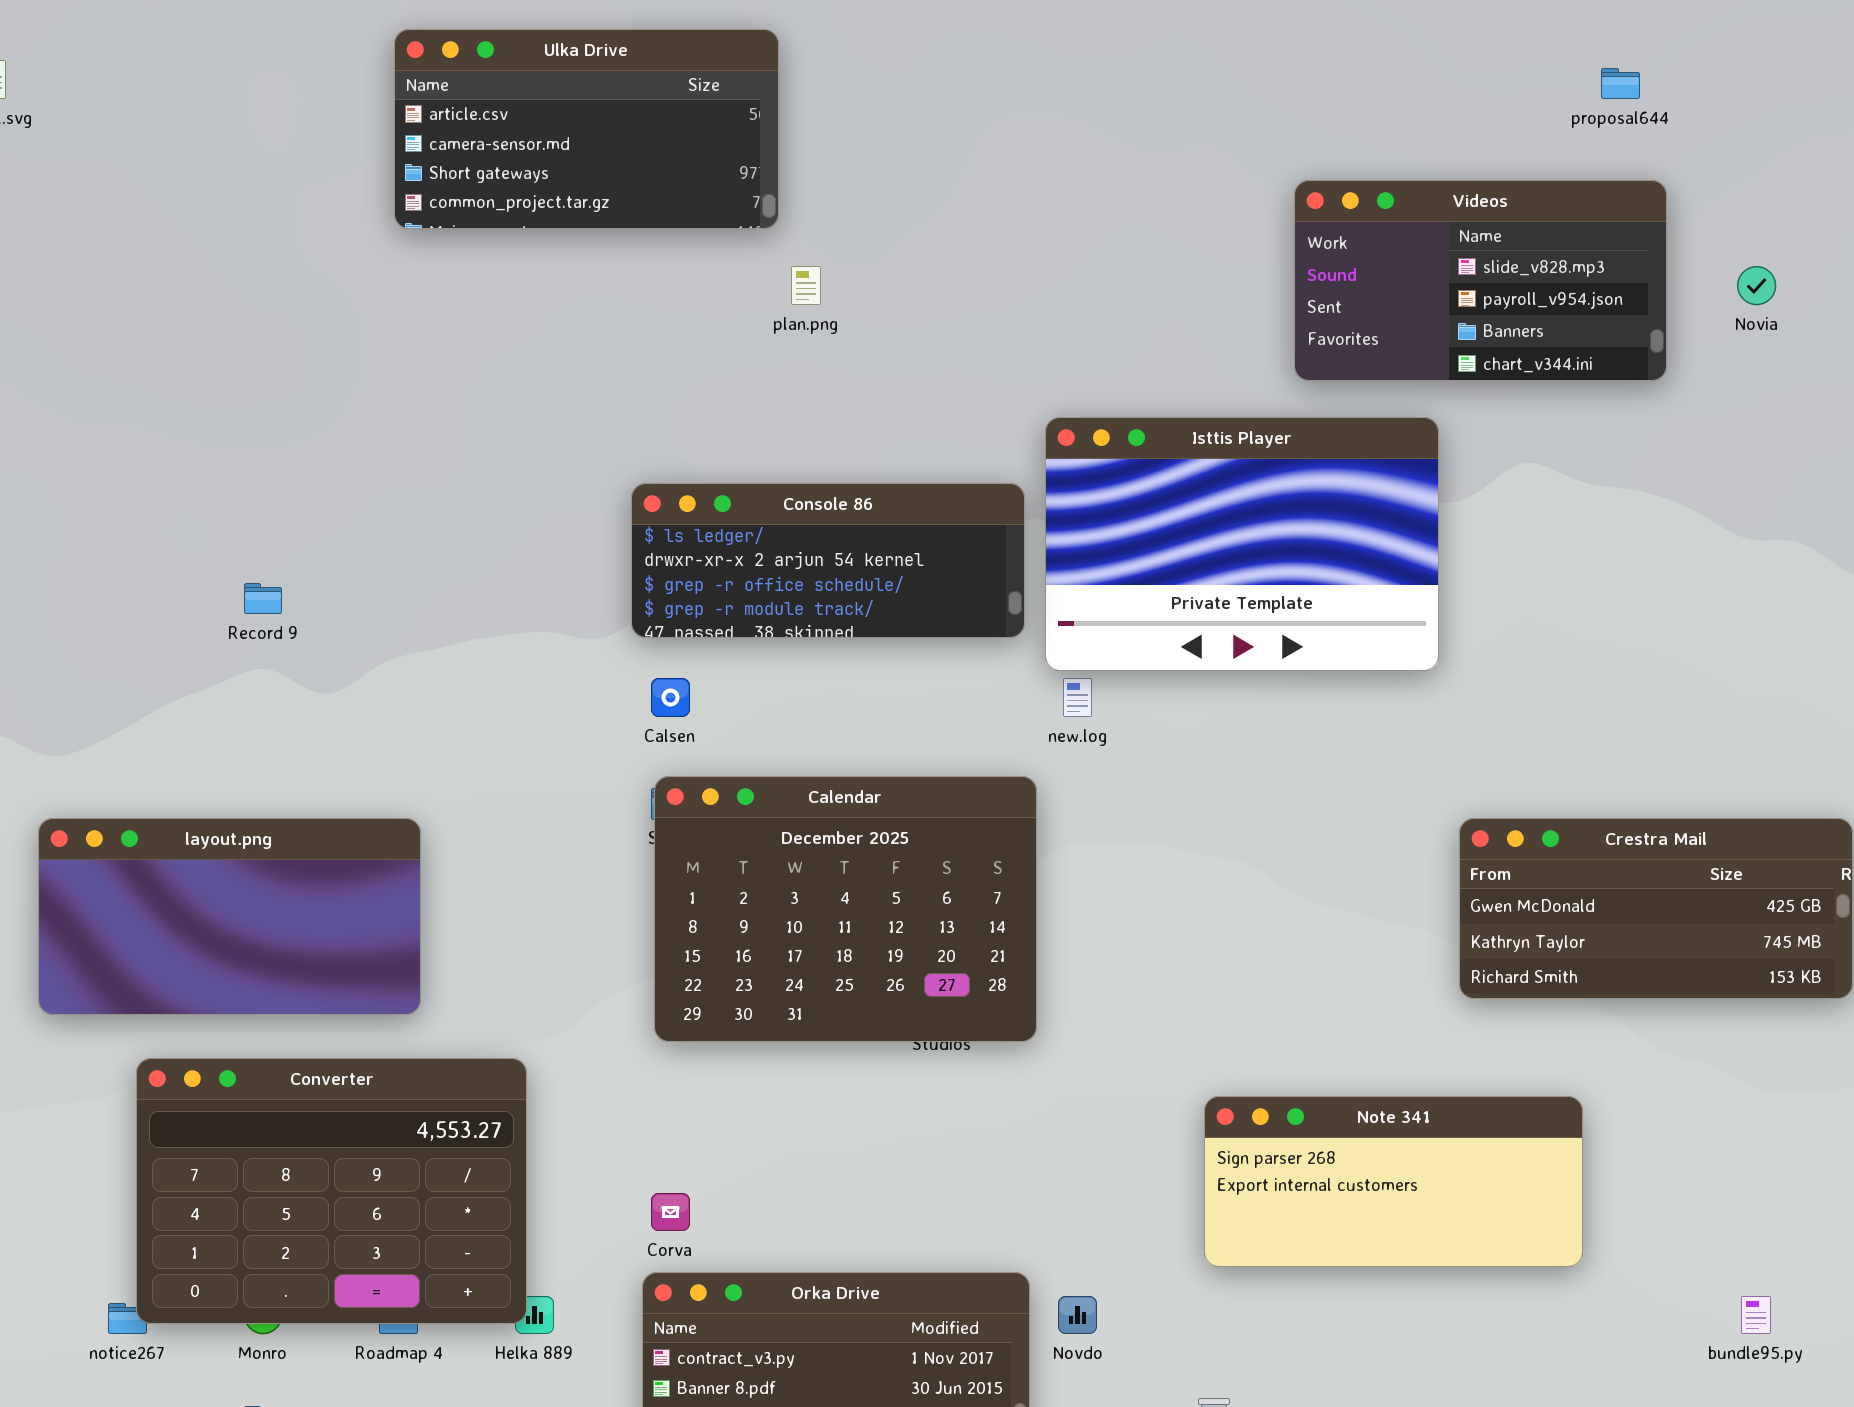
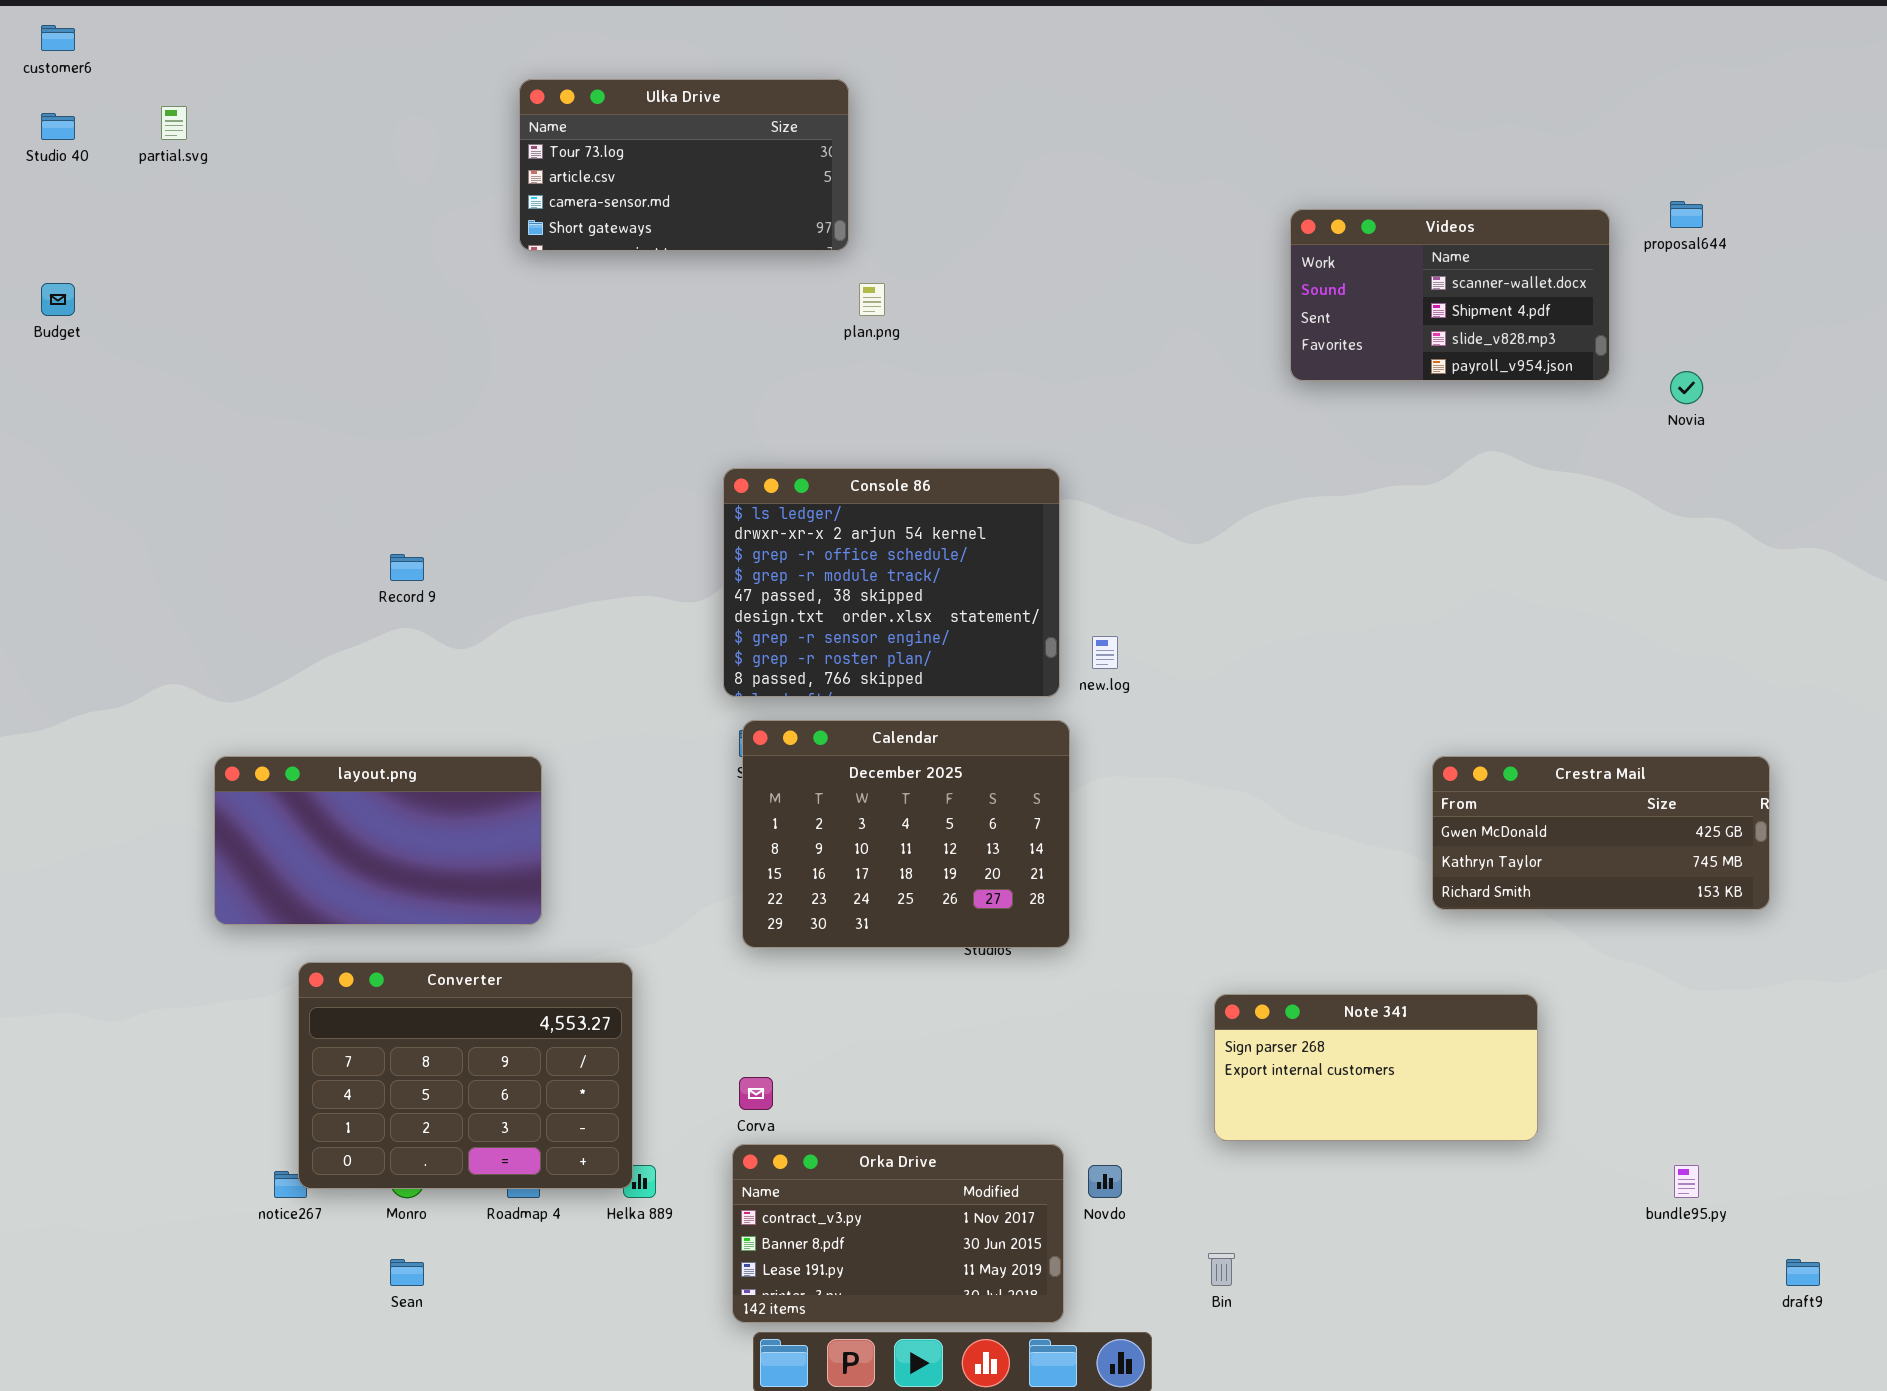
Ulka Drive: [394,29,779,229] -> [519,79,849,251], scrolled up 1 row
proposal644: [1601,68,1640,99] -> [1670,201,1703,228], moved
Videos: [1294,180,1667,381] -> [1290,209,1610,381], scrolled up 2 rows
Novia: [1737,266,1776,305] -> [1670,371,1703,404], moved
Isttis Player: [1045,417,1439,671] -> none, closed
Console 86: [631,483,1025,638] -> [723,468,1060,697], resized

